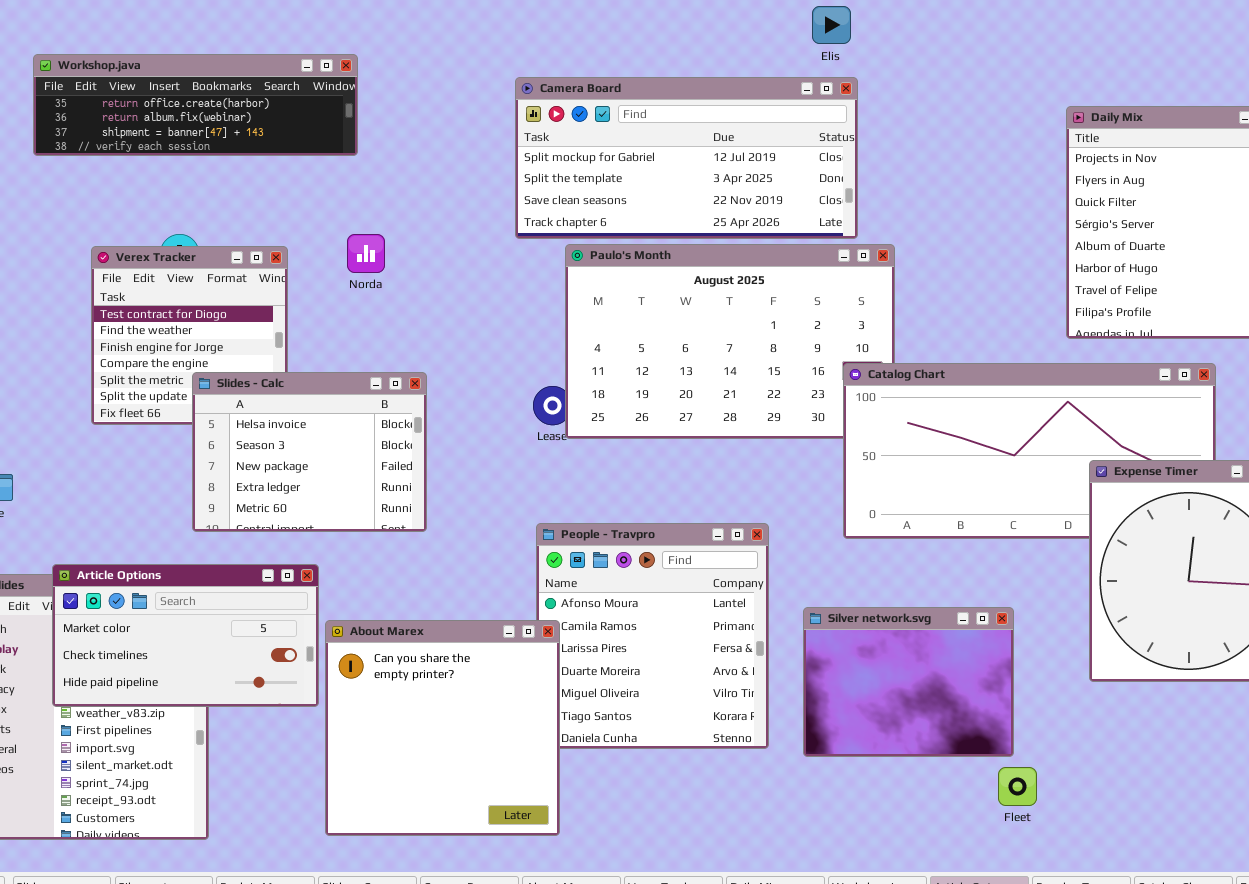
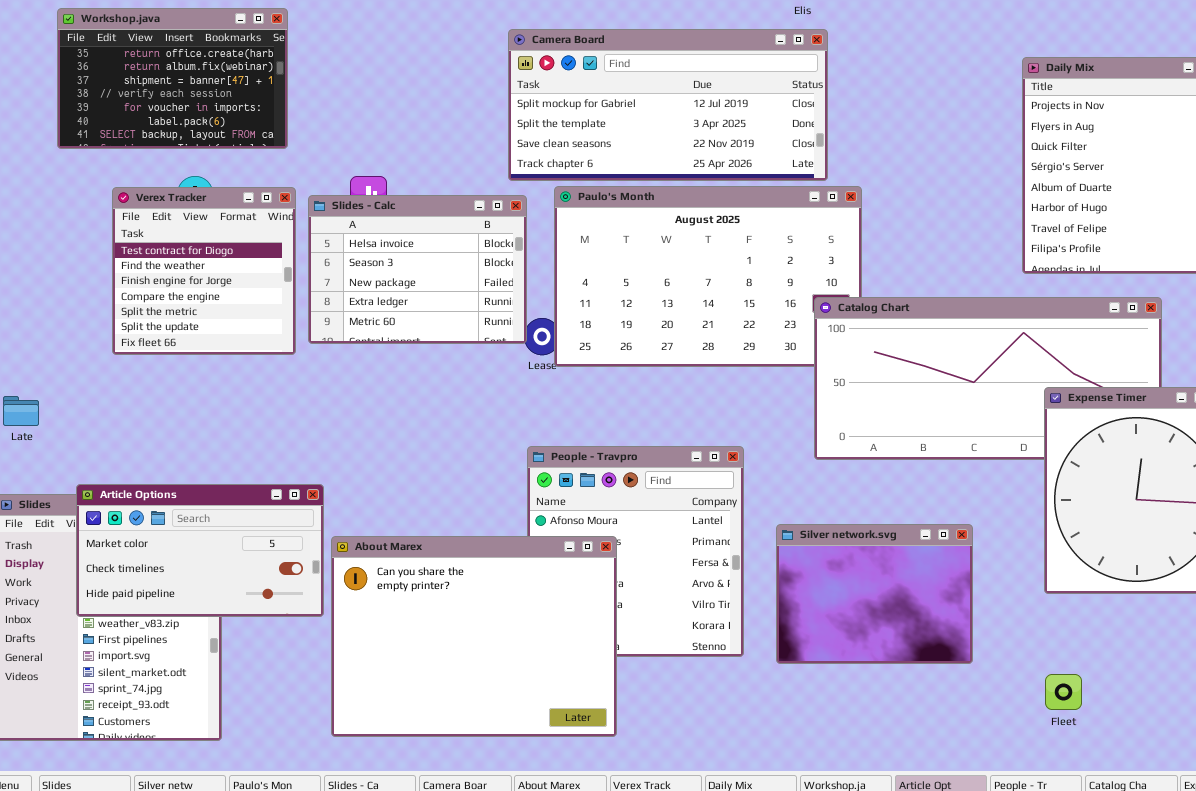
Workshop.java: [33,54,358,156] -> [57,8,288,149], resized
Slides - Calc: [192,372,427,532] -> [308,195,527,344], moved
About Marex: [325,620,560,836] -> [331,536,617,737], resized
Fleet: [998,767,1037,806] -> [1045,674,1082,710], moved

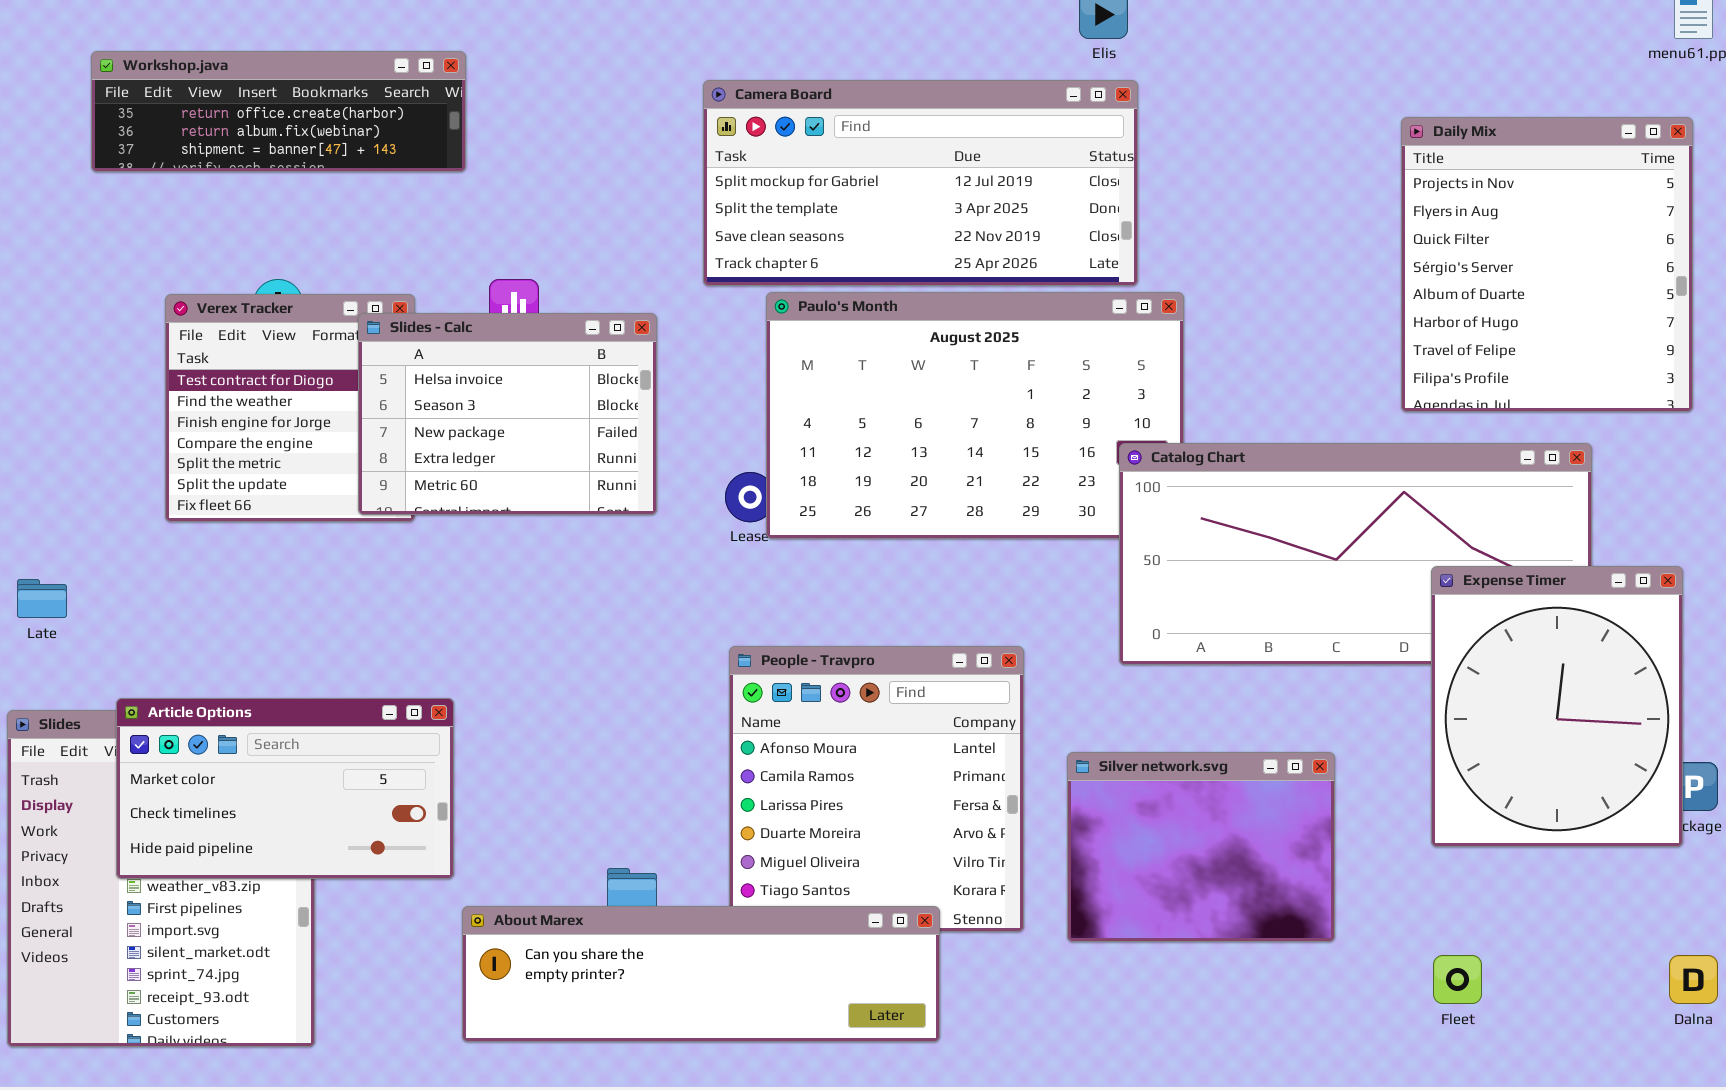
Workshop.java: [57,8,288,149] -> [91,51,466,172], resized
Slides - Calc: [308,195,527,344] -> [358,313,657,515], moved
About Marex: [331,536,617,737] -> [462,906,940,1042], resized

